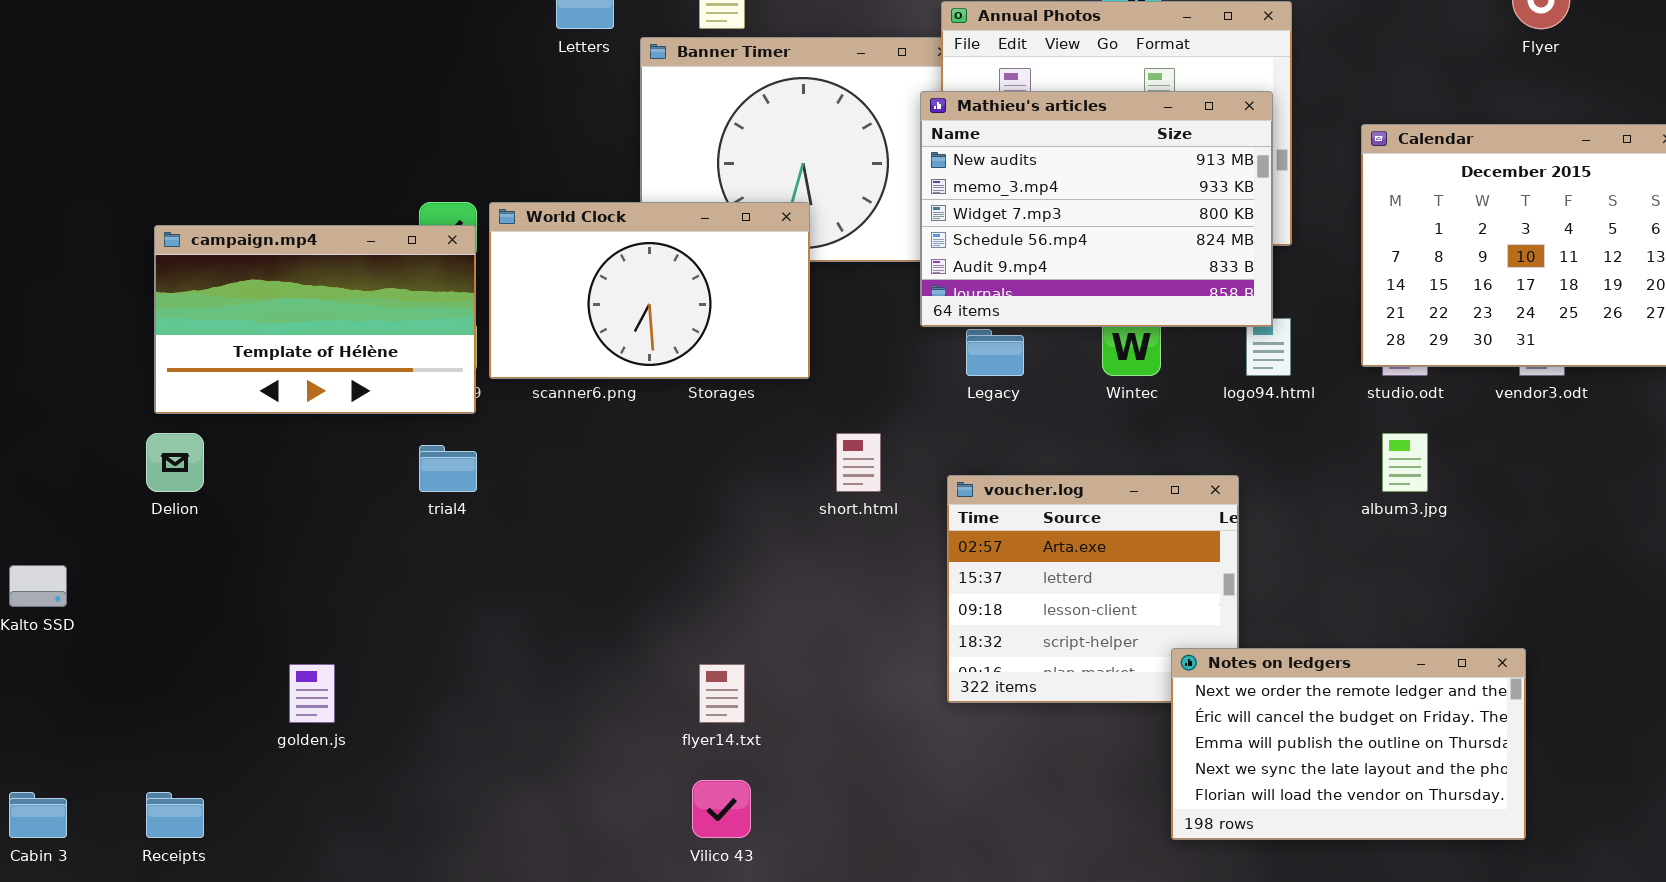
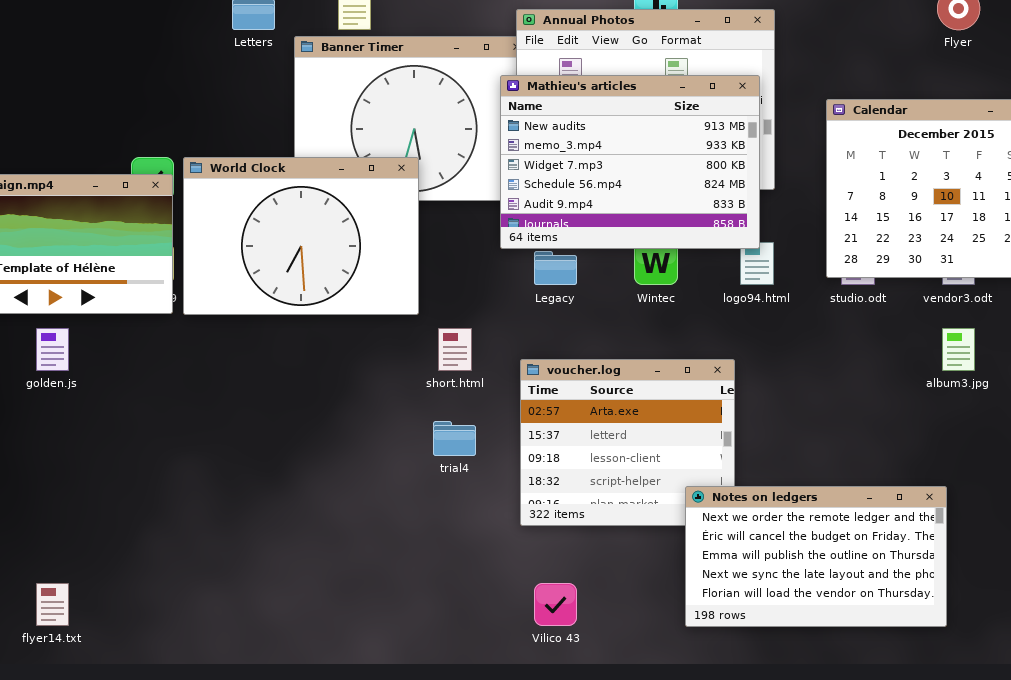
World Clock: [489,202,810,379] -> [183,157,419,315], resized
album3.jpg: [1382,433,1428,492] -> [942,328,975,371], moved
trial4: [419,445,477,492] -> [433,421,476,456], moved
golden.js: [289,664,335,723] -> [36,328,69,371], moved
flyer14.txt: [699,664,745,723] -> [36,583,69,626], moved
Vilico 43: [692,780,751,838] -> [534,583,577,626], moved

